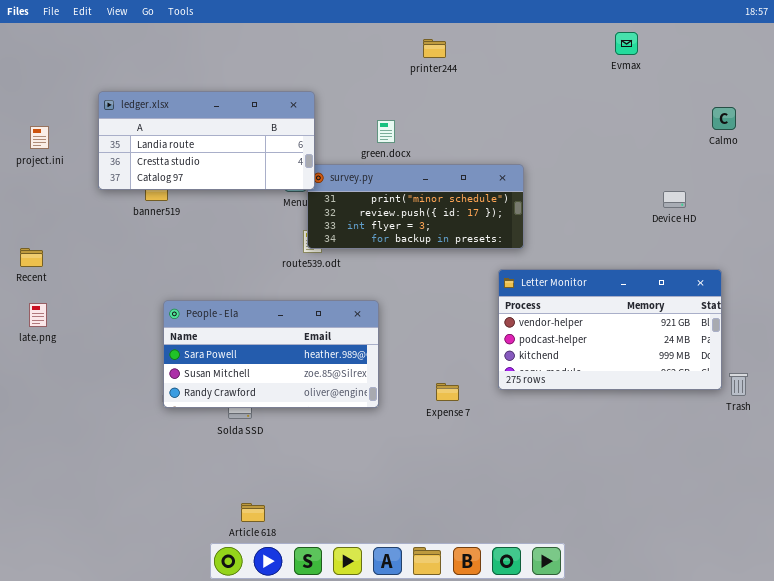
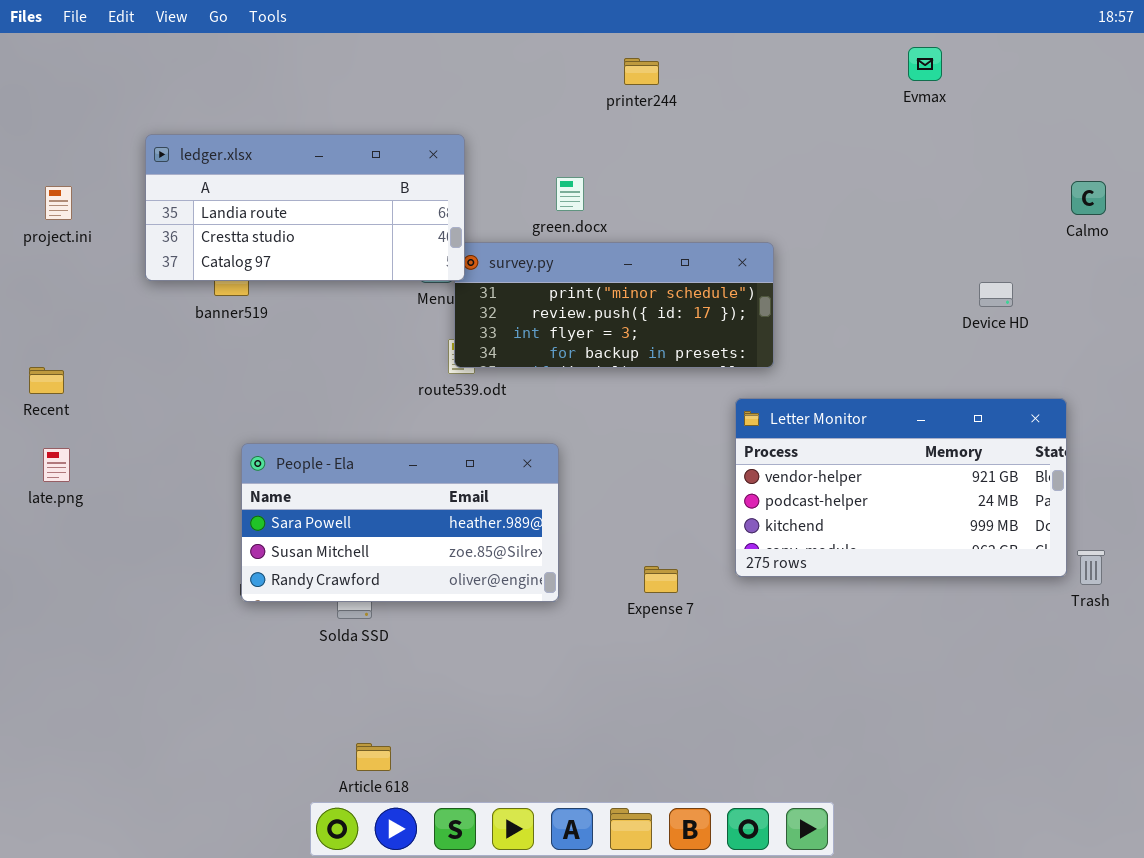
Calmo: [712,107,736,130] -> [1071,181,1106,215], moved

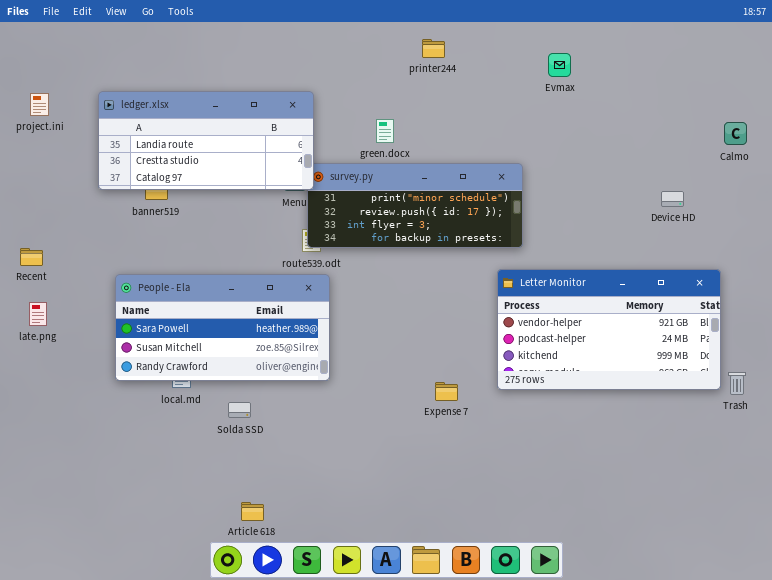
Evmax: [908,47,942,81] -> [548,53,571,77], moved
project.ini: [45,186,72,220] -> [30,93,49,116], moved
People - Ela: [241,443,559,602] -> [115,274,330,381], moved

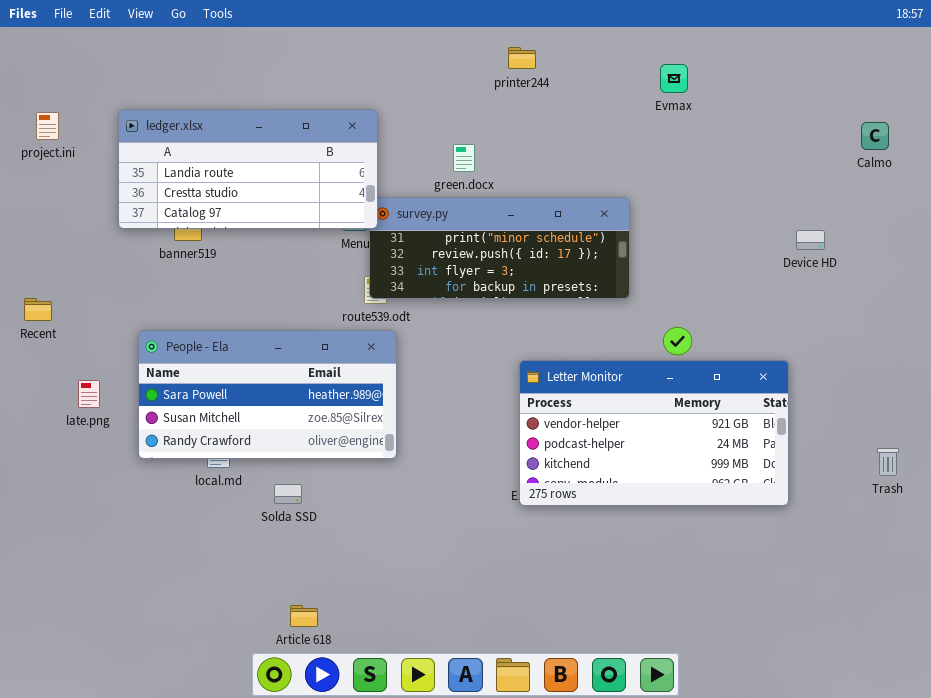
Calmo: [724,122,747,145] -> [861,122,889,150], moved
Letter Monitor: [497,269,721,390] -> [519,360,789,506], moved
late.png: [29,302,47,326] -> [78,380,100,408], moved

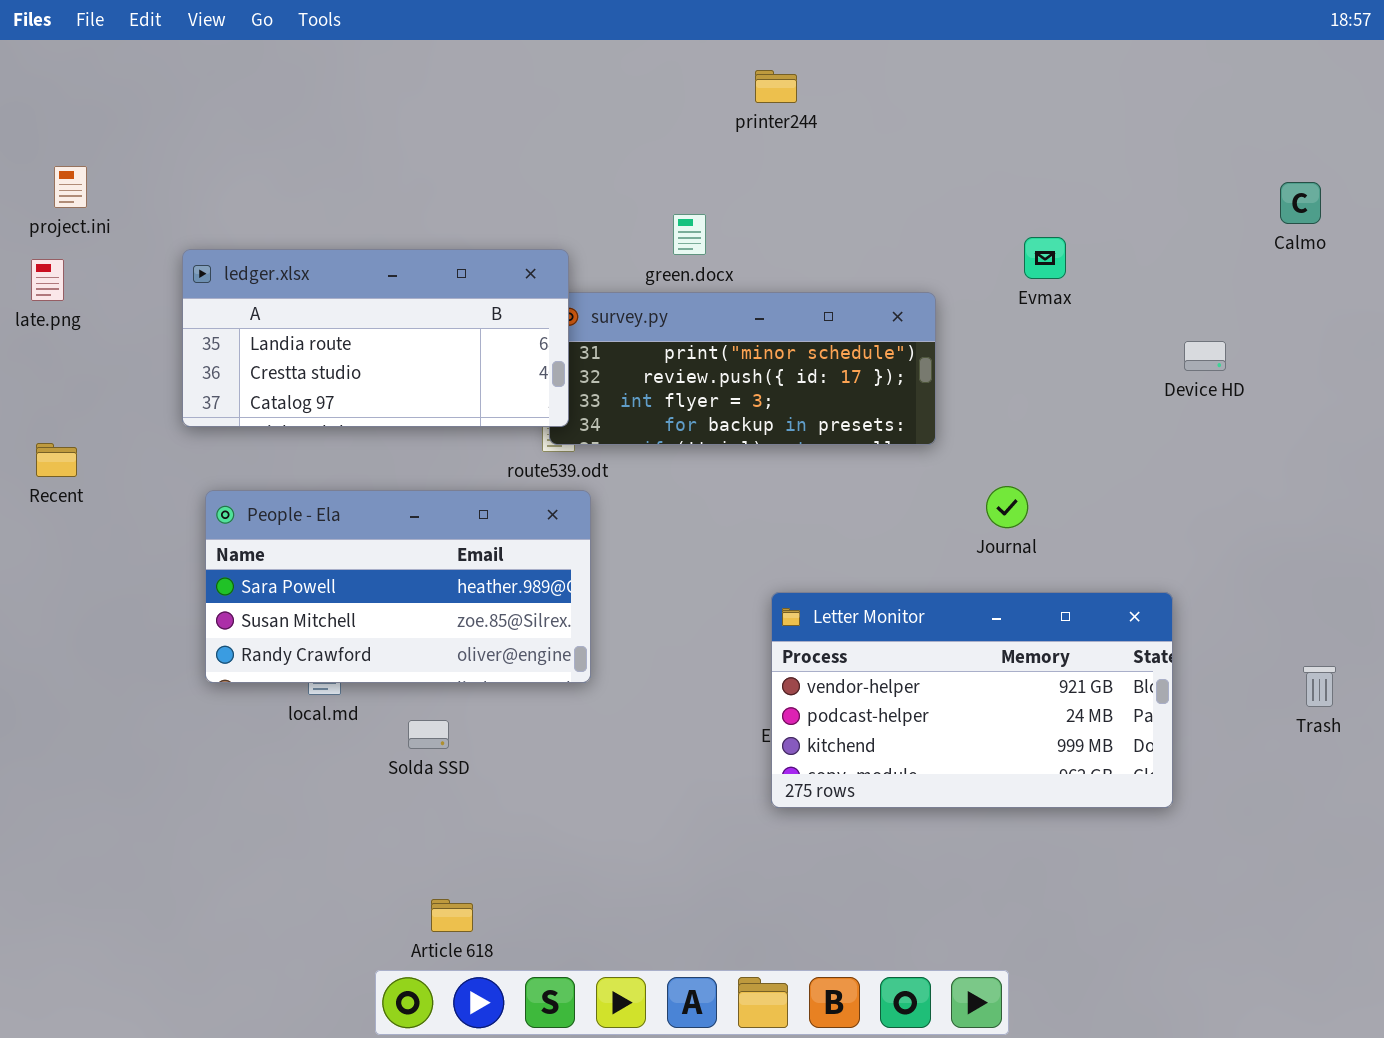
Evmax: [660,64,688,93] -> [1024,237,1066,279], moved
ledger.xlsx: [118,109,378,229] -> [182,249,569,427], moved
Letter Monitor: [519,360,789,506] -> [771,592,1173,808], moved
late.png: [78,380,100,408] -> [31,259,64,301], moved

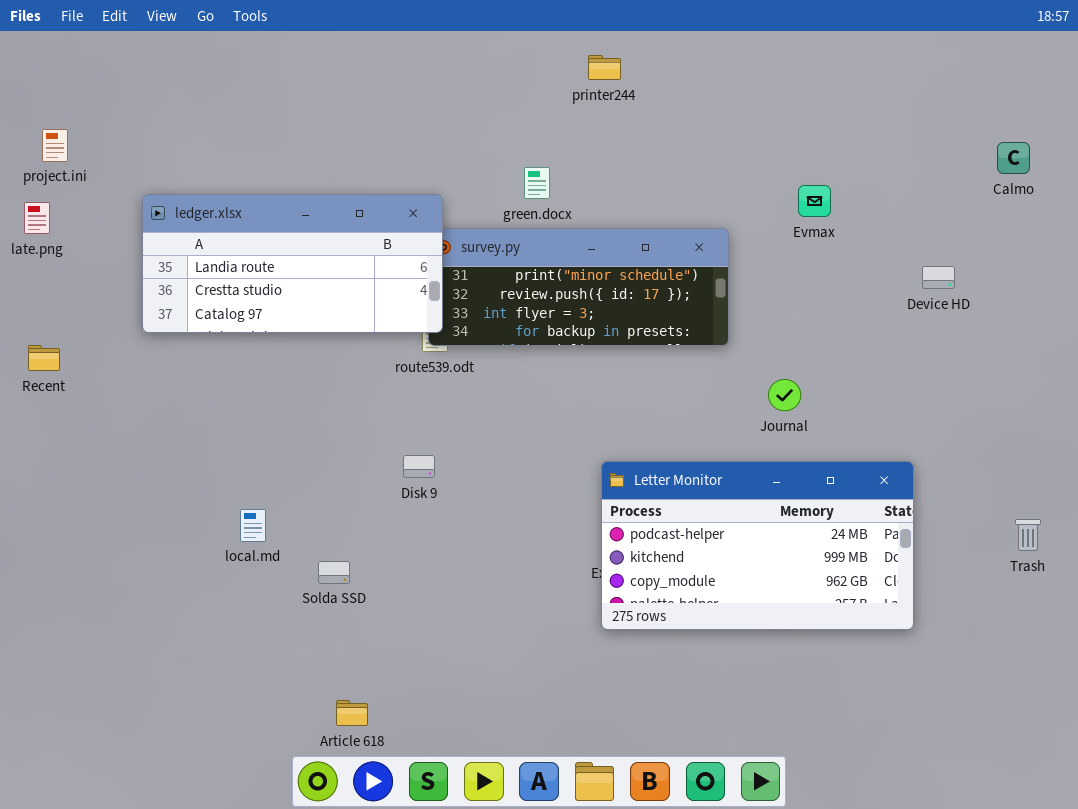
People - Ela: [205,490,591,683] -> none, closed
Letter Monitor: [771,592,1173,808] -> [601,461,914,630], scrolled down 1 row

